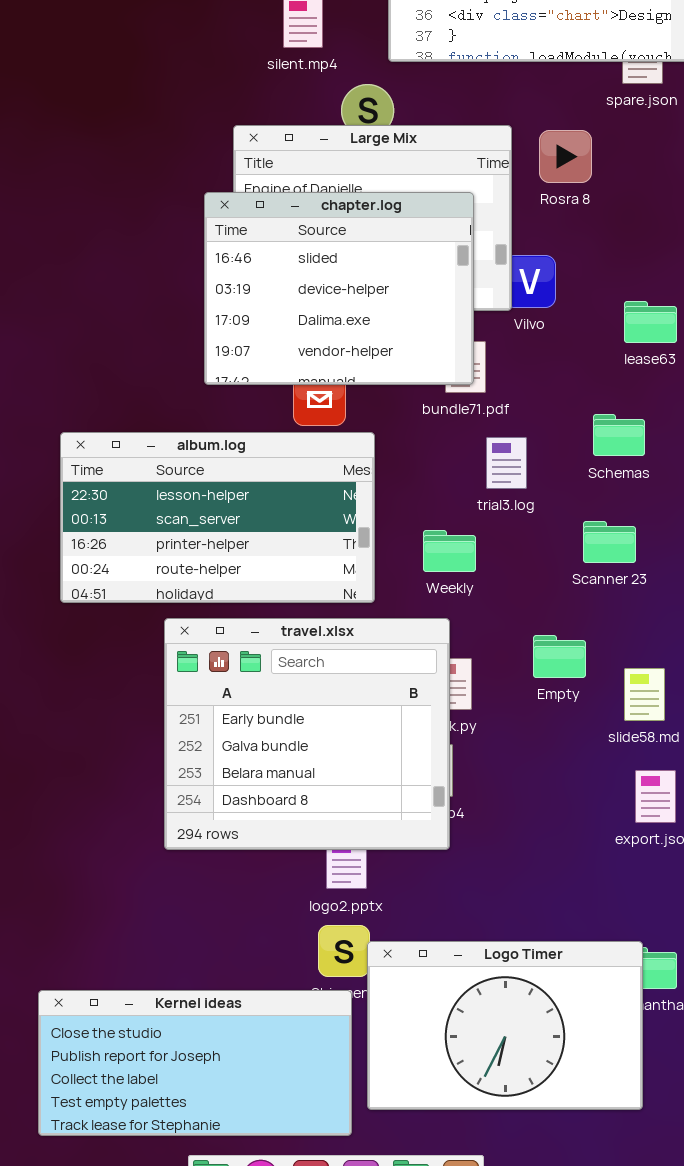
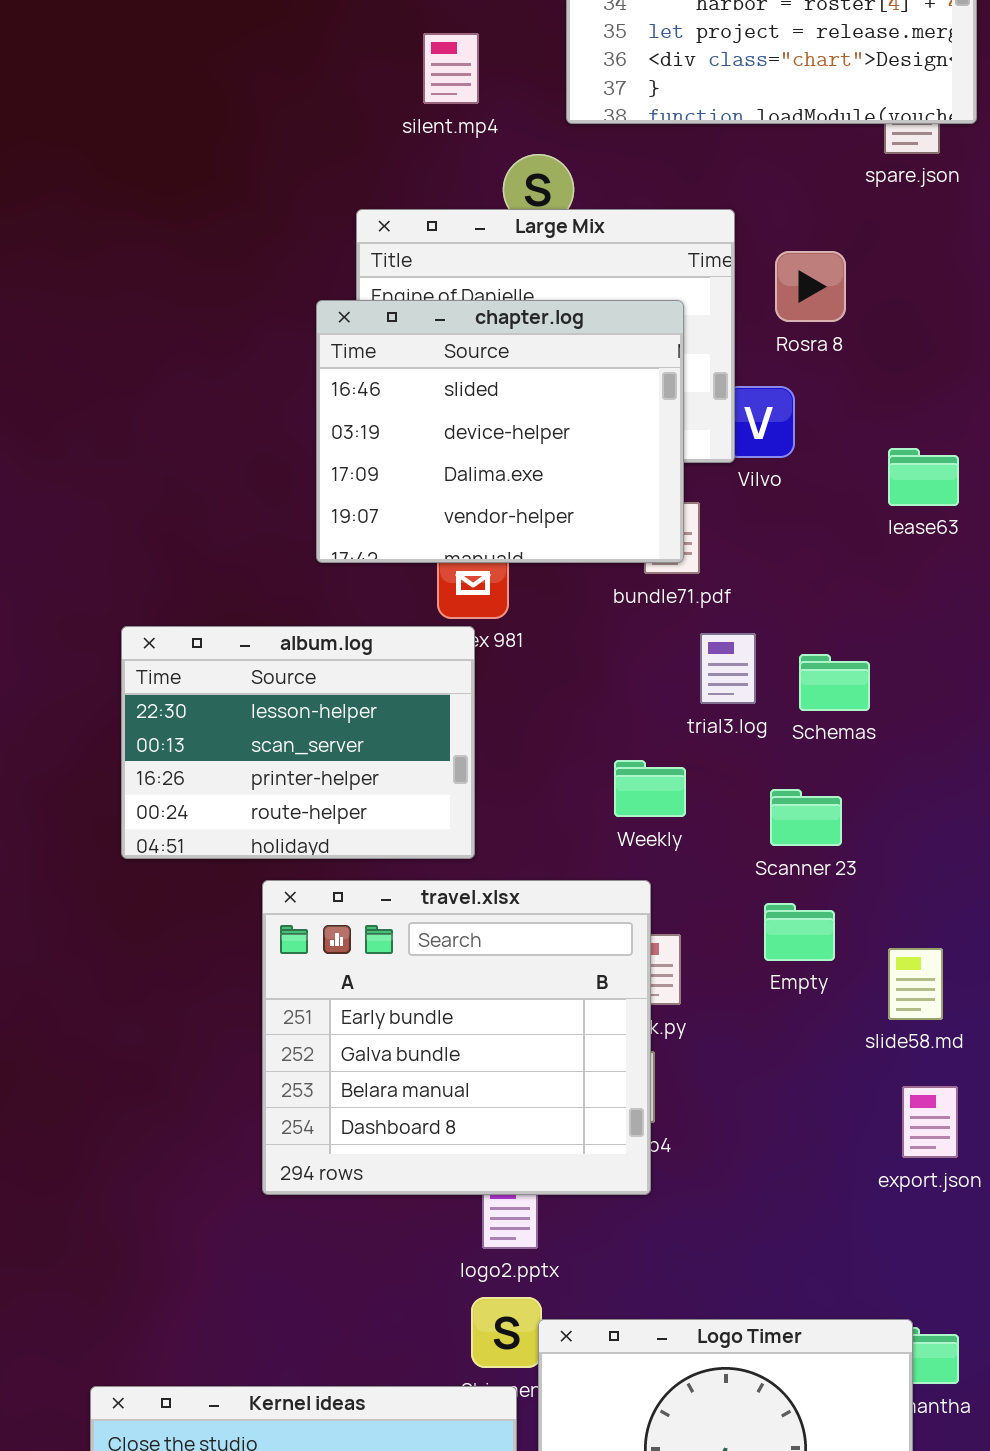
Rosra 8: [539,130,592,183] -> [775,251,846,322], moved
Schemas: [593,414,645,456] -> [799,654,870,711], moved
album.log: [60,432,375,603] -> [121,626,475,859], resized
Scanner 23: [583,521,636,563] -> [770,789,842,846], moved

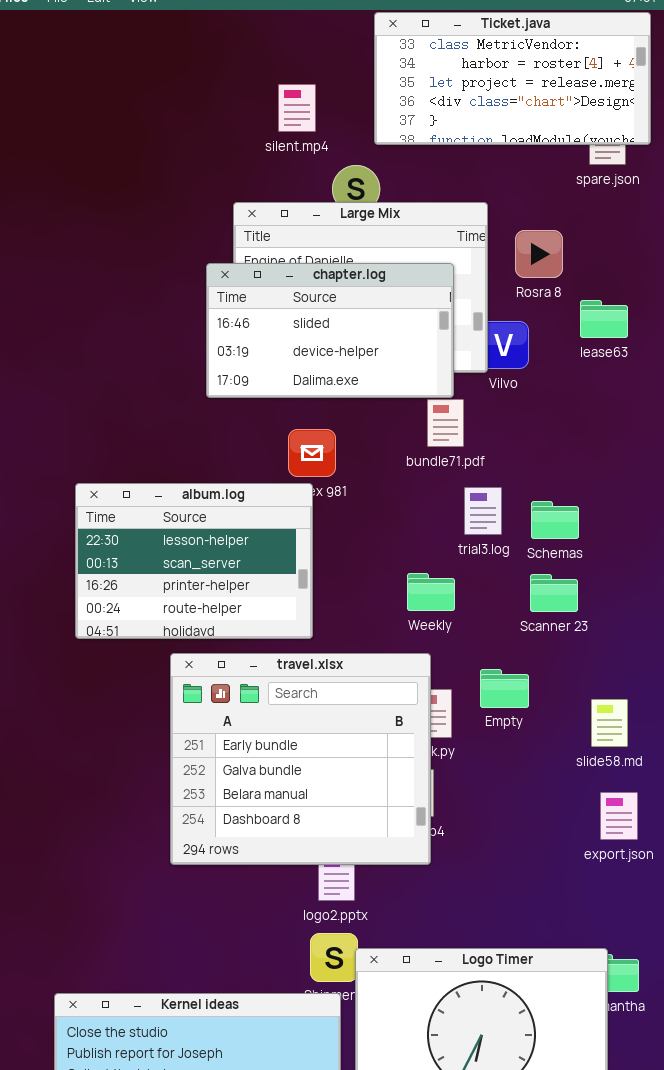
chapter.log: [316,300,684,563] -> [206,263,454,398], resized
lease63: [888,448,959,506] -> [580,300,628,338], moved
Scanner 23: [770,789,842,846] -> [530,574,578,612], moved
Empty: [764,903,835,961] -> [480,669,529,708], moved

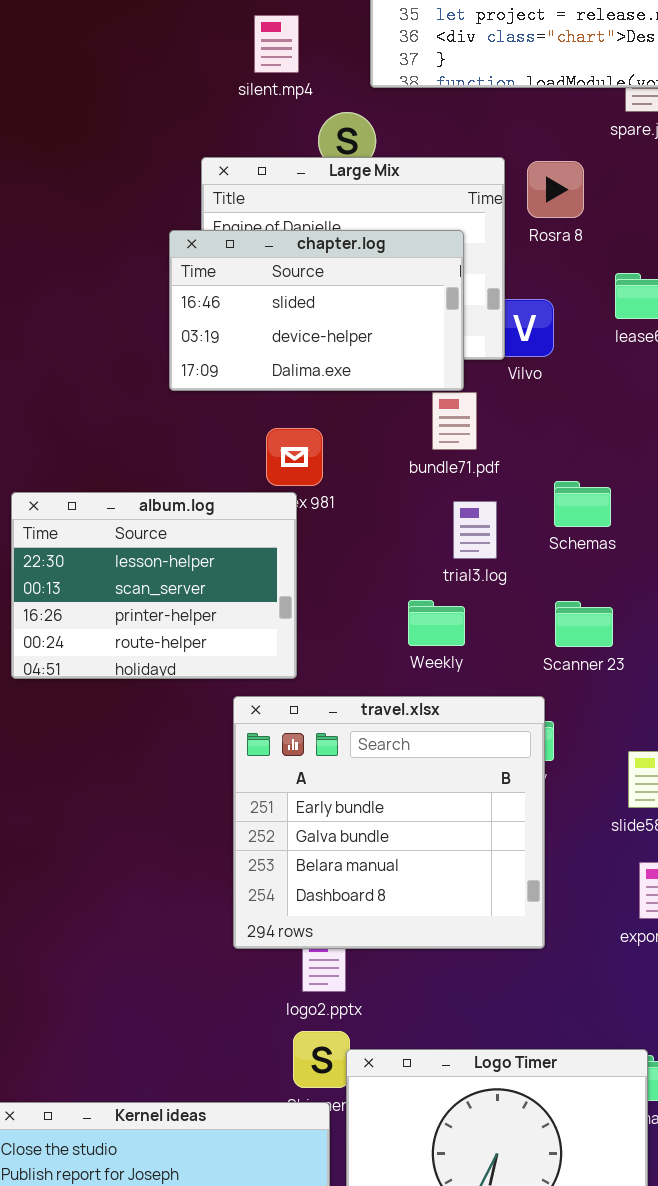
Rosra 8: [515,230,563,278] -> [527,161,584,218], moved
trial3.log: [464,487,502,535] -> [453,501,497,559], moved
Schemas: [531,501,579,539] -> [554,481,611,527], moved
travel.xlsx: [170,653,431,865] -> [233,696,545,949], moved

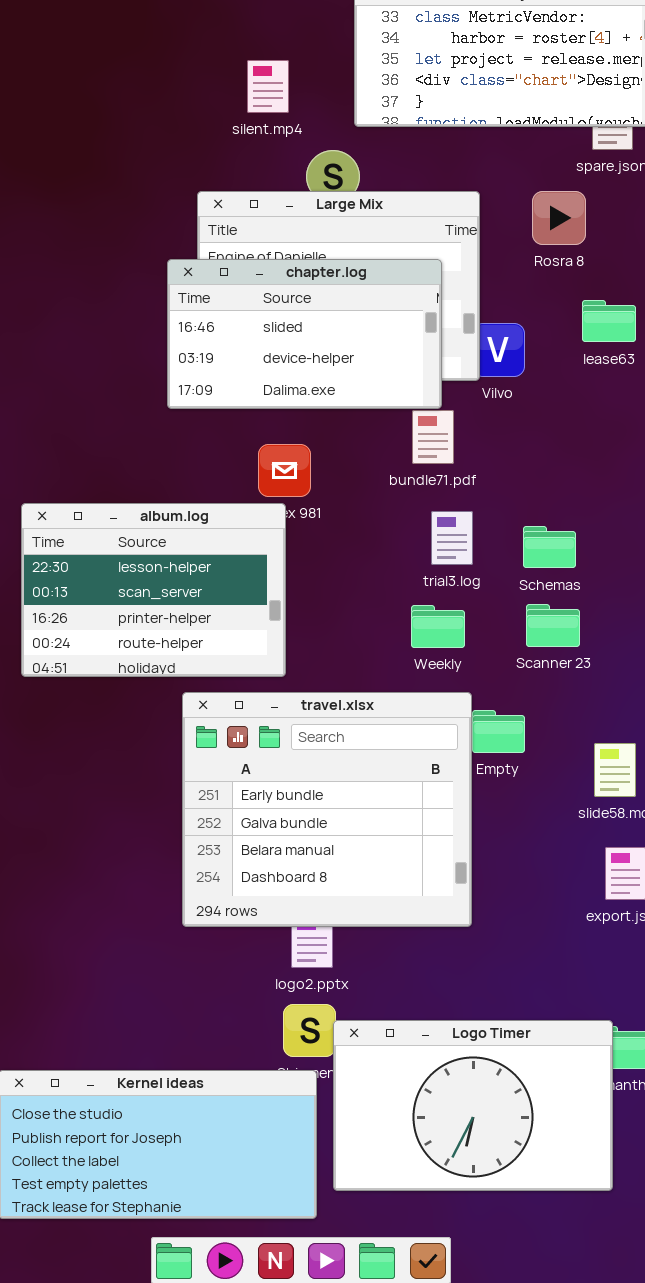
Rosra 8: [527,161,584,218] -> [532,191,586,245], moved
Schemas: [554,481,611,527] -> [523,526,576,568], moved
Weekly: [408,600,465,646] -> [411,605,465,648], moved
travel.xlsx: [233,696,545,949] -> [182,692,472,927], moved

